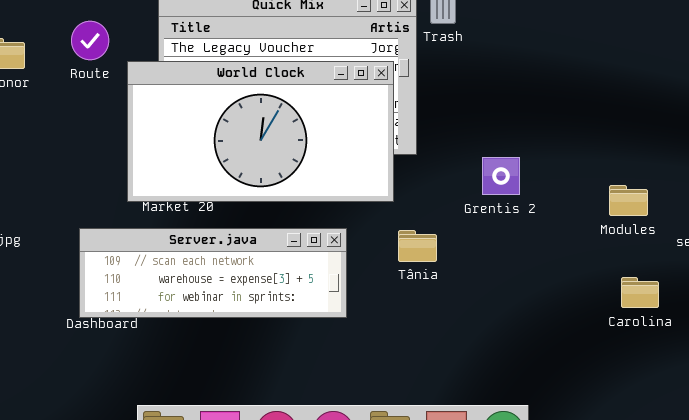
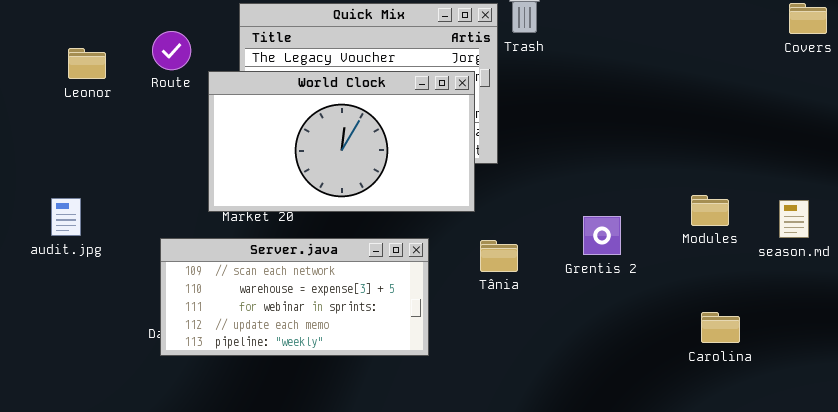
Grentis 2: [482,157,520,195] -> [583,216,621,255], moved
Server.java: [79,228,347,318] -> [160,238,429,356], resized
Carolina: [621,277,659,308] -> [701,312,740,343], moved

